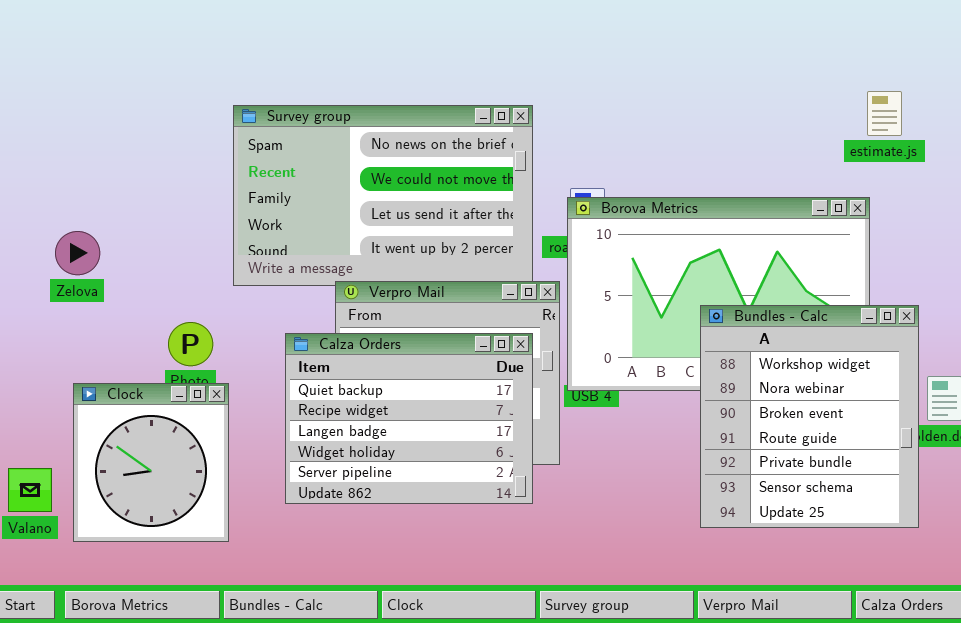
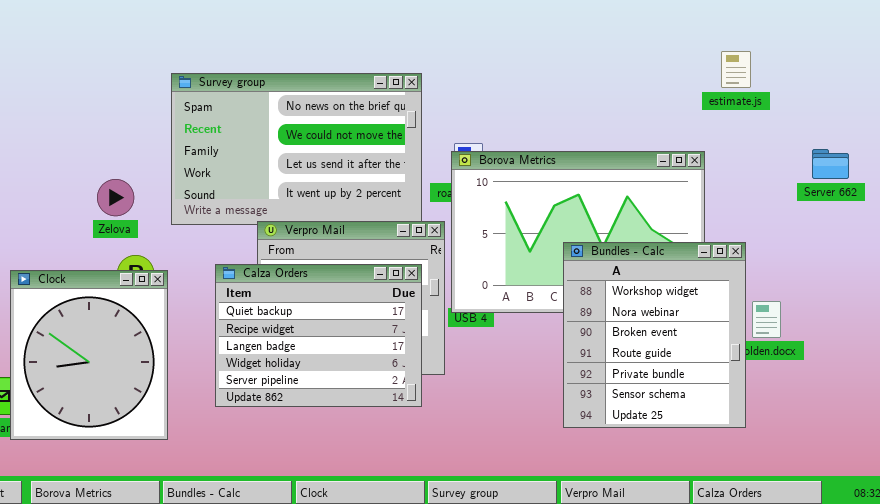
estimate.js: [867,91,902,136] -> [721,51,751,88], moved
Zelova: [55,231,100,275] -> [97,179,134,216], moved
Clock: [73,383,229,542] -> [10,270,168,440], resized

